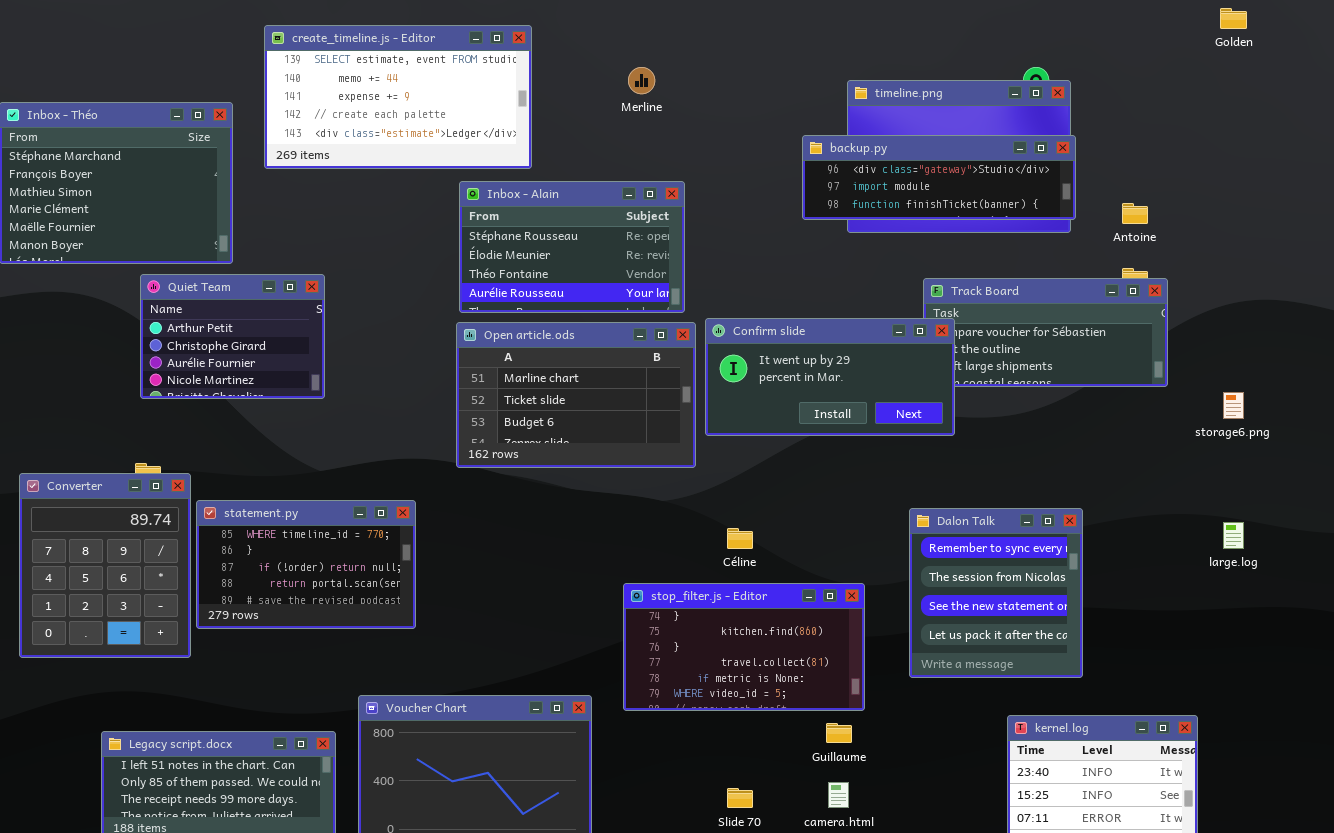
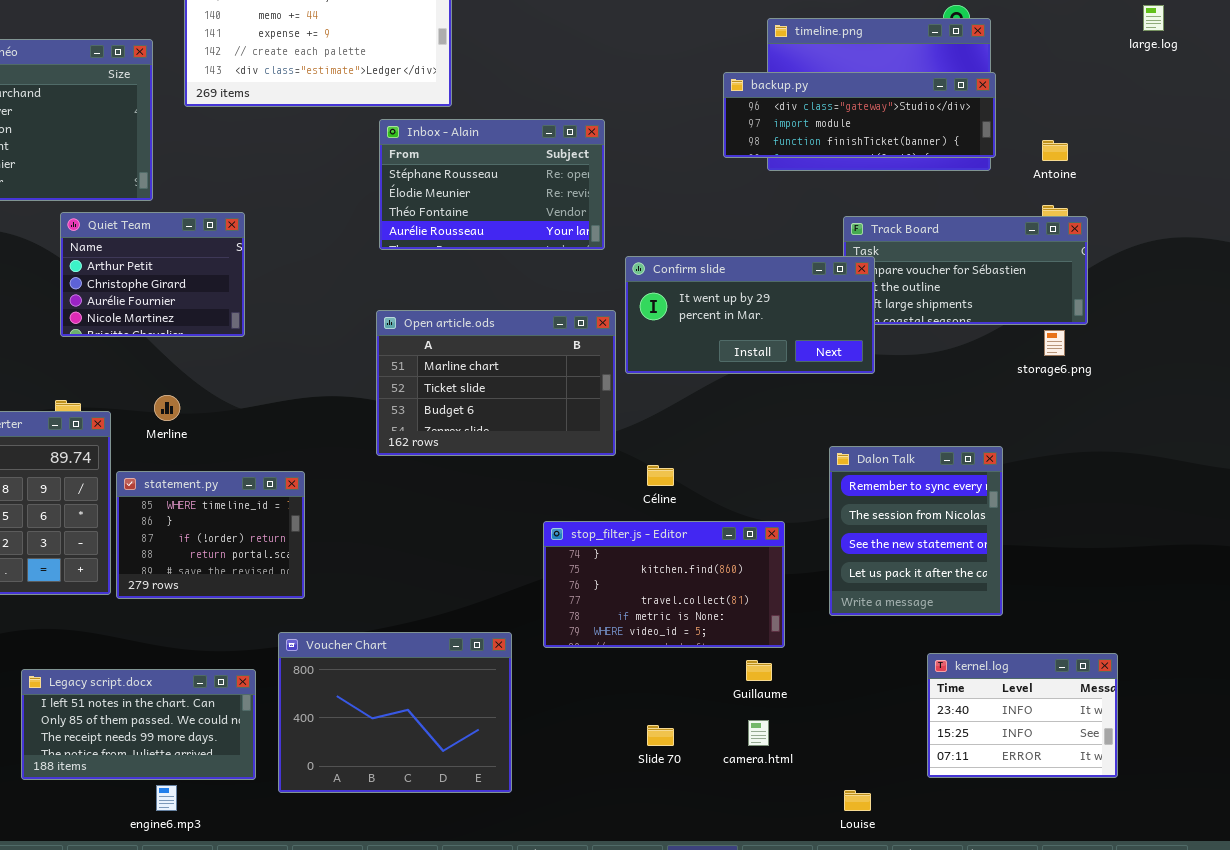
Merline: [628,67,655,94] -> [154,395,180,421], moved
Open article.ods: [456,322,696,468] -> [376,310,616,456], moved
storage6.png: [1223,392,1244,419] -> [1044,330,1065,356], moved
statement.py: [196,500,416,629] -> [116,471,305,599], moved, resized
large.log: [1223,522,1244,549] -> [1143,5,1164,31], moved

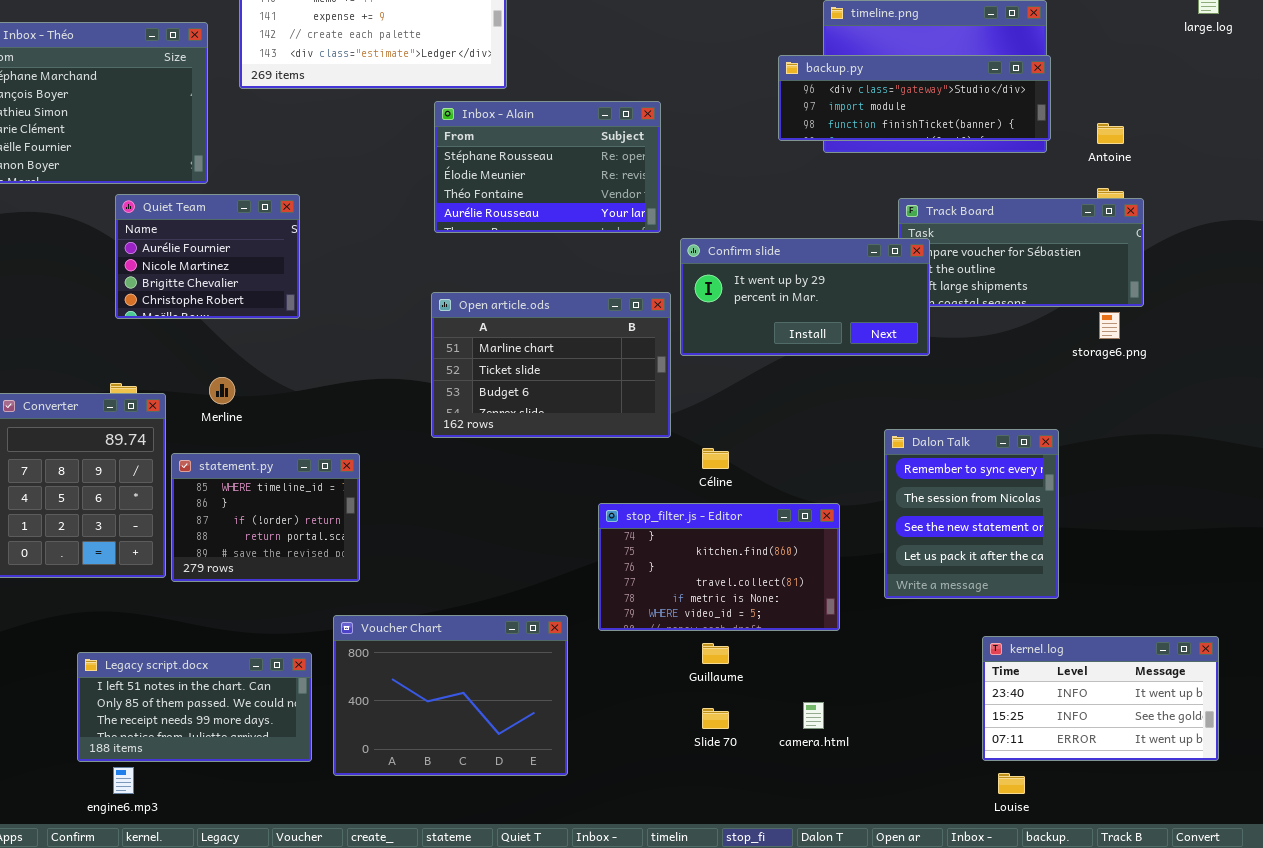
Quiet Team: [60,212,245,337] -> [115,194,300,319], scrolled down 2 rows
kernel.log: [927,653,1118,778] -> [982,636,1219,761], resized
Guillaume: [746,660,772,681] -> [702,643,729,664], moved
engine6.mp3: [156,785,177,811] -> [113,767,134,794], moved
Louise: [844,790,871,811] -> [998,773,1025,794], moved

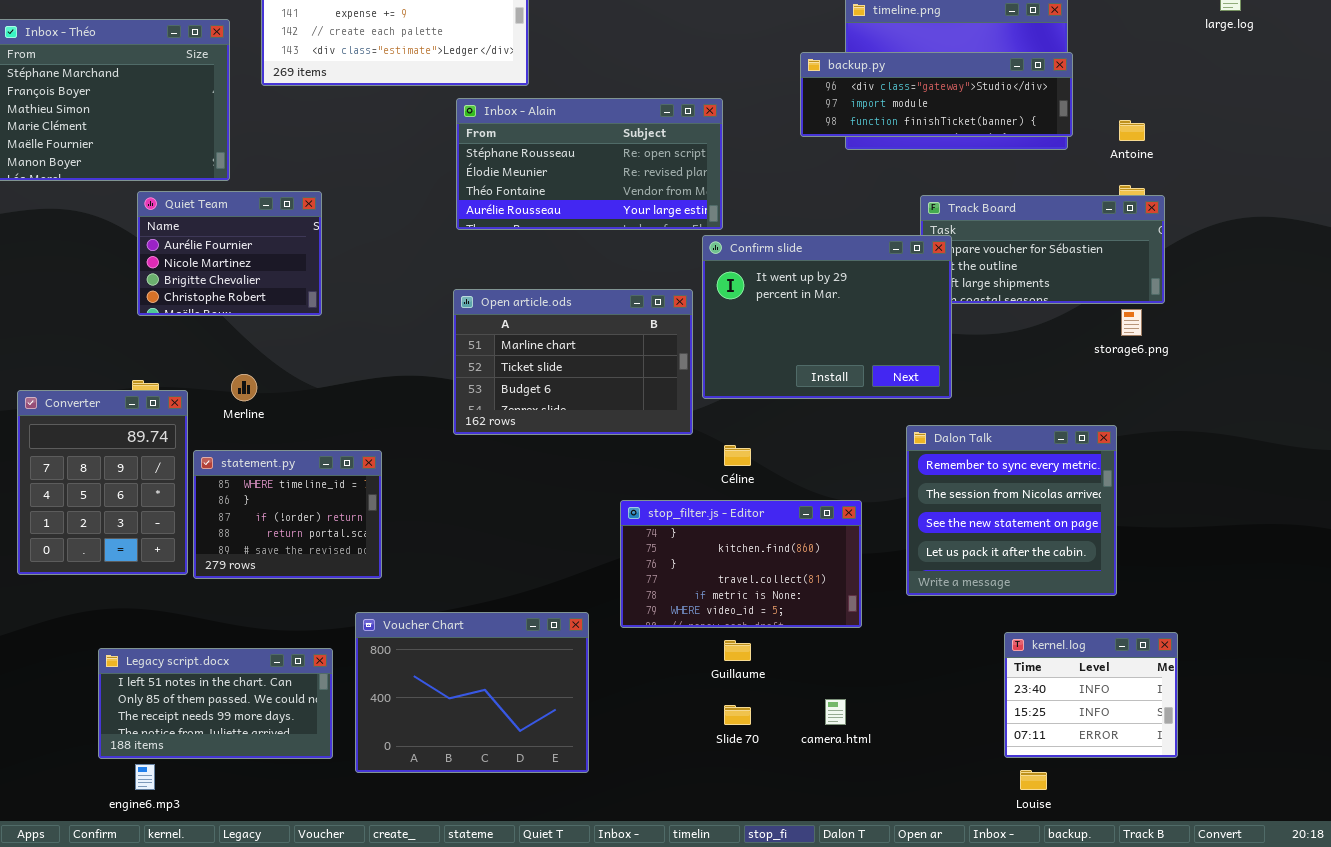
Inbox - Alain: [434,101,661,233] -> [456,98,723,230], resized
Confirm slide: [680,238,930,356] -> [702,235,952,399], resized
Dalon Talk: [884,429,1059,599] -> [906,425,1117,596], resized
kernel.log: [982,636,1219,761] -> [1004,632,1178,758], resized

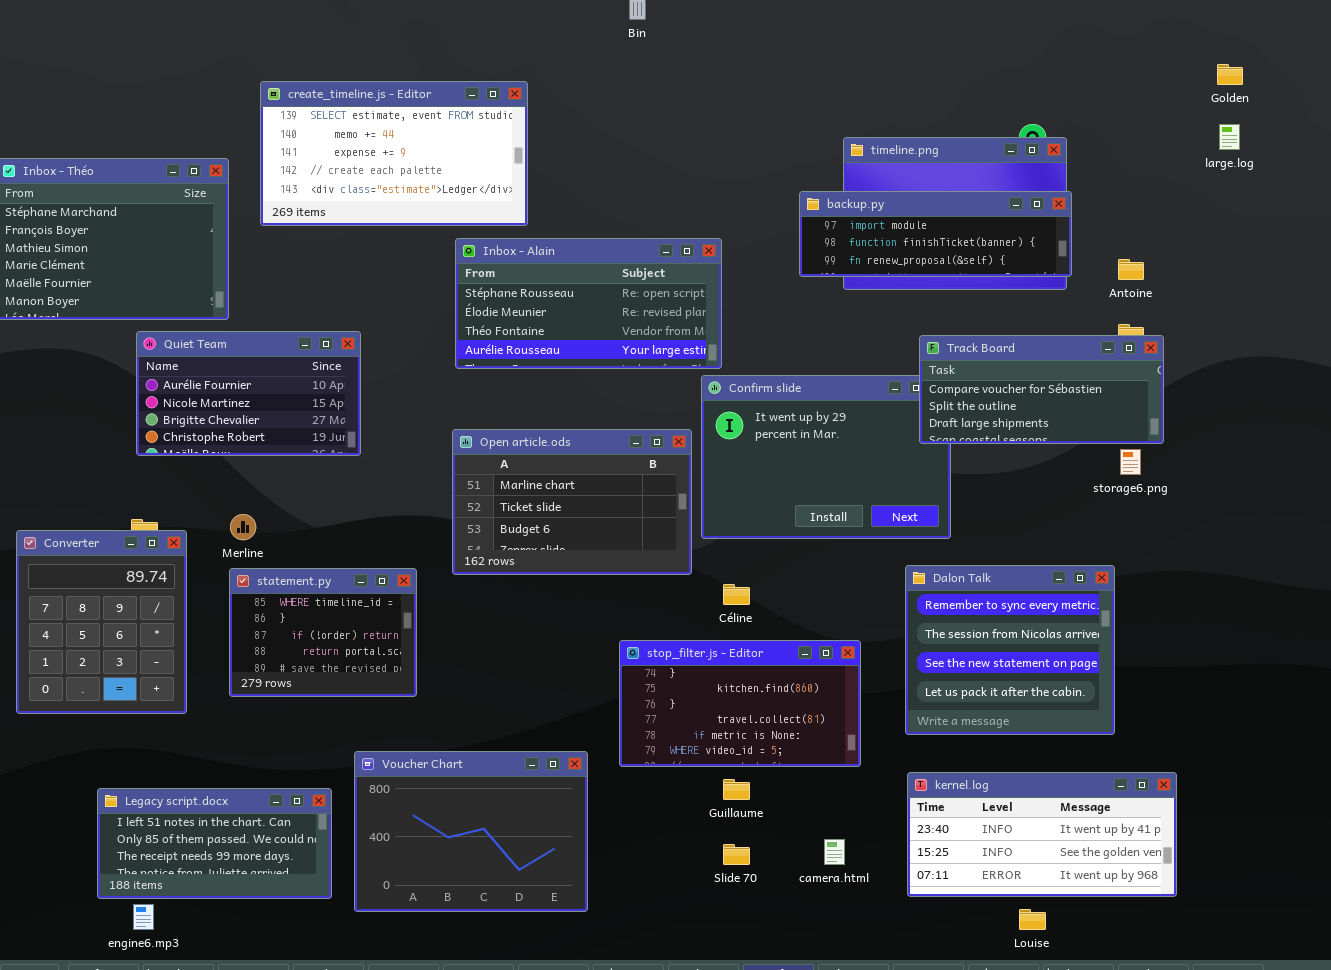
backup.py: [800,52,1073,137] -> [799,191,1072,277], scrolled down 1 row
Quiet Team: [137,191,322,316] -> [136,331,361,456], resized
Track Board: [920,195,1165,304] -> [919,335,1164,444], raised
statement.py: [193,450,382,579] -> [229,568,417,697], moved
kernel.log: [1004,632,1178,758] -> [907,772,1177,897], resized

